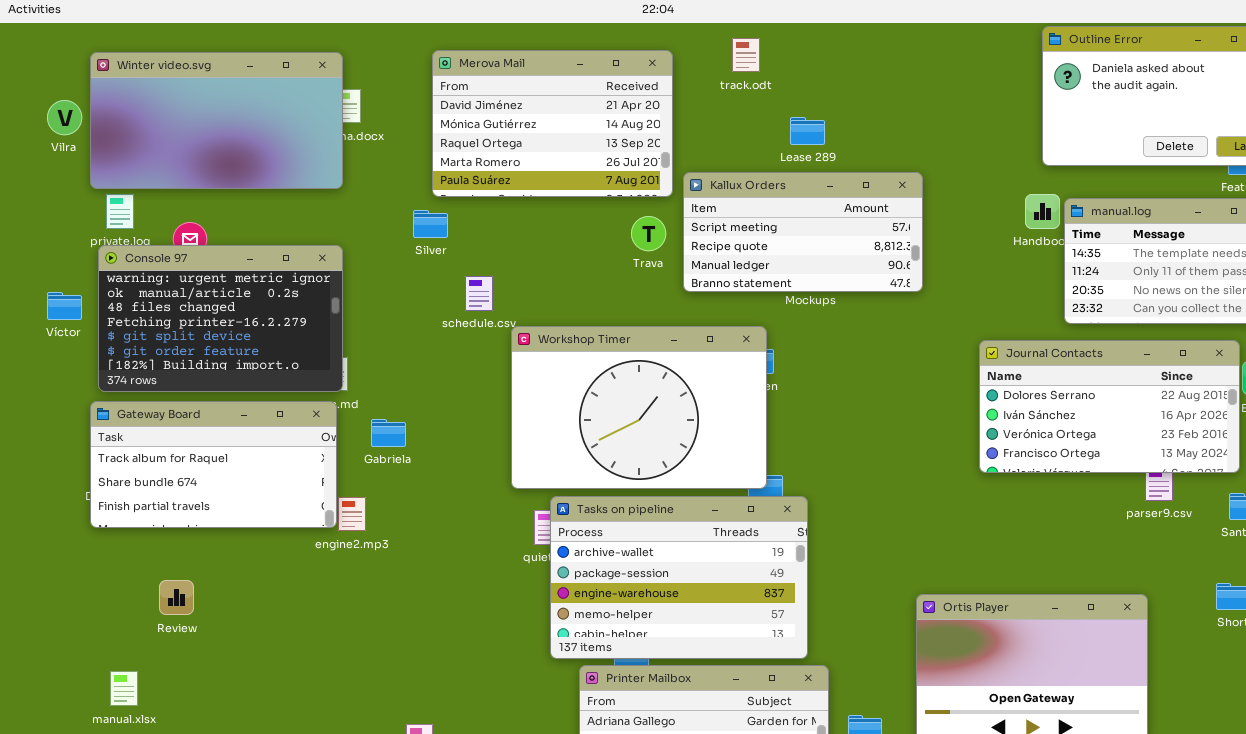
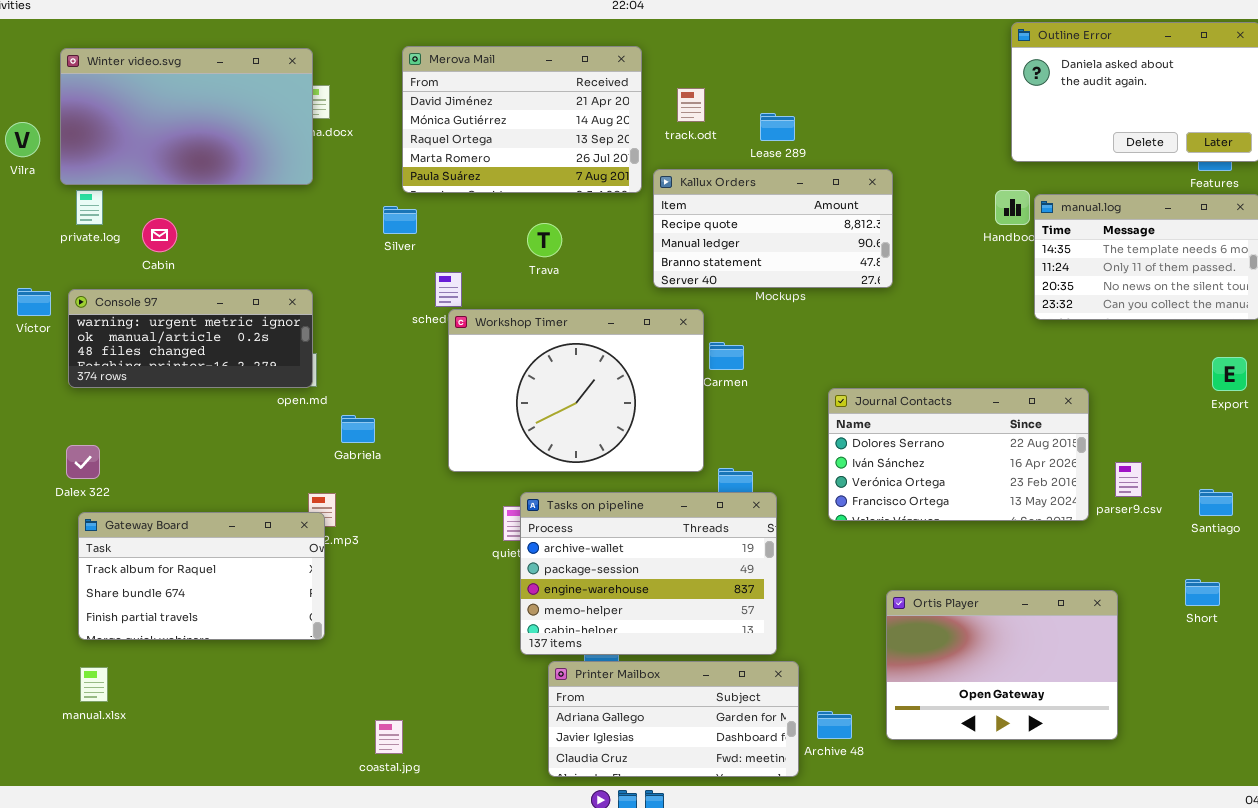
track.odt: [732,38,760,72] -> [677,88,705,122], moved
Vilra: [47,100,82,135] -> [5,122,40,157], moved
Kallux Orders: [683,172,923,292] -> [653,169,893,288], scrolled down 1 row
Trava: [631,216,666,251] -> [527,223,562,257], moved
Console 97: [98,245,343,392] -> [68,289,313,388], resized
Workshop Timer: [511,326,767,489] -> [448,309,704,472], moved
Journal Contacts: [979,340,1240,473] -> [828,388,1089,521], moved
Gateway Board: [90,401,337,528] -> [78,512,325,640], moved

